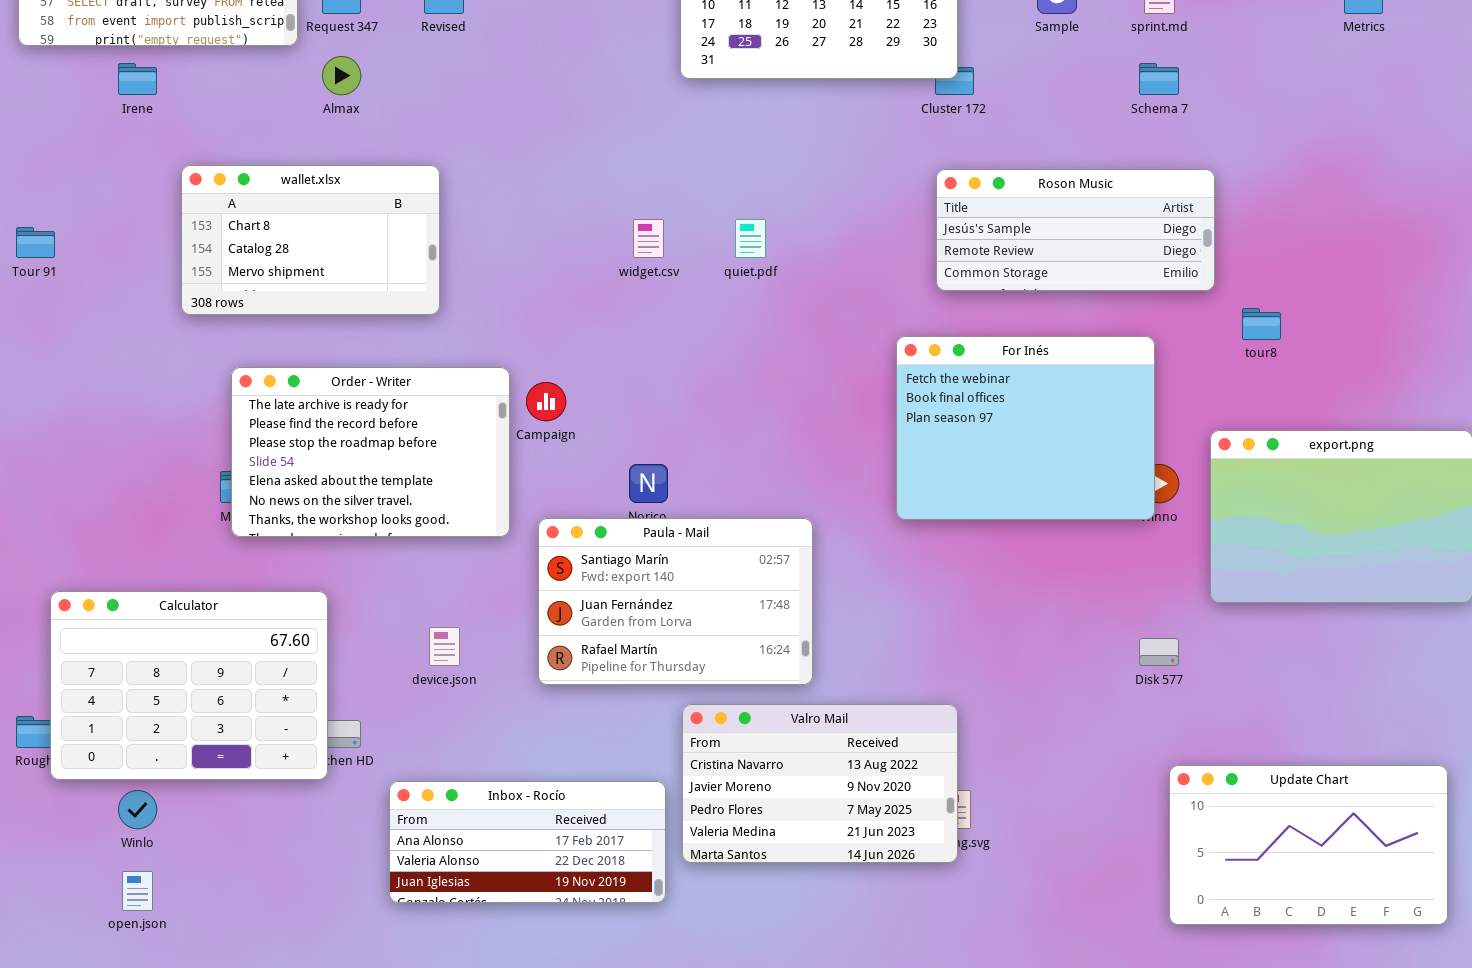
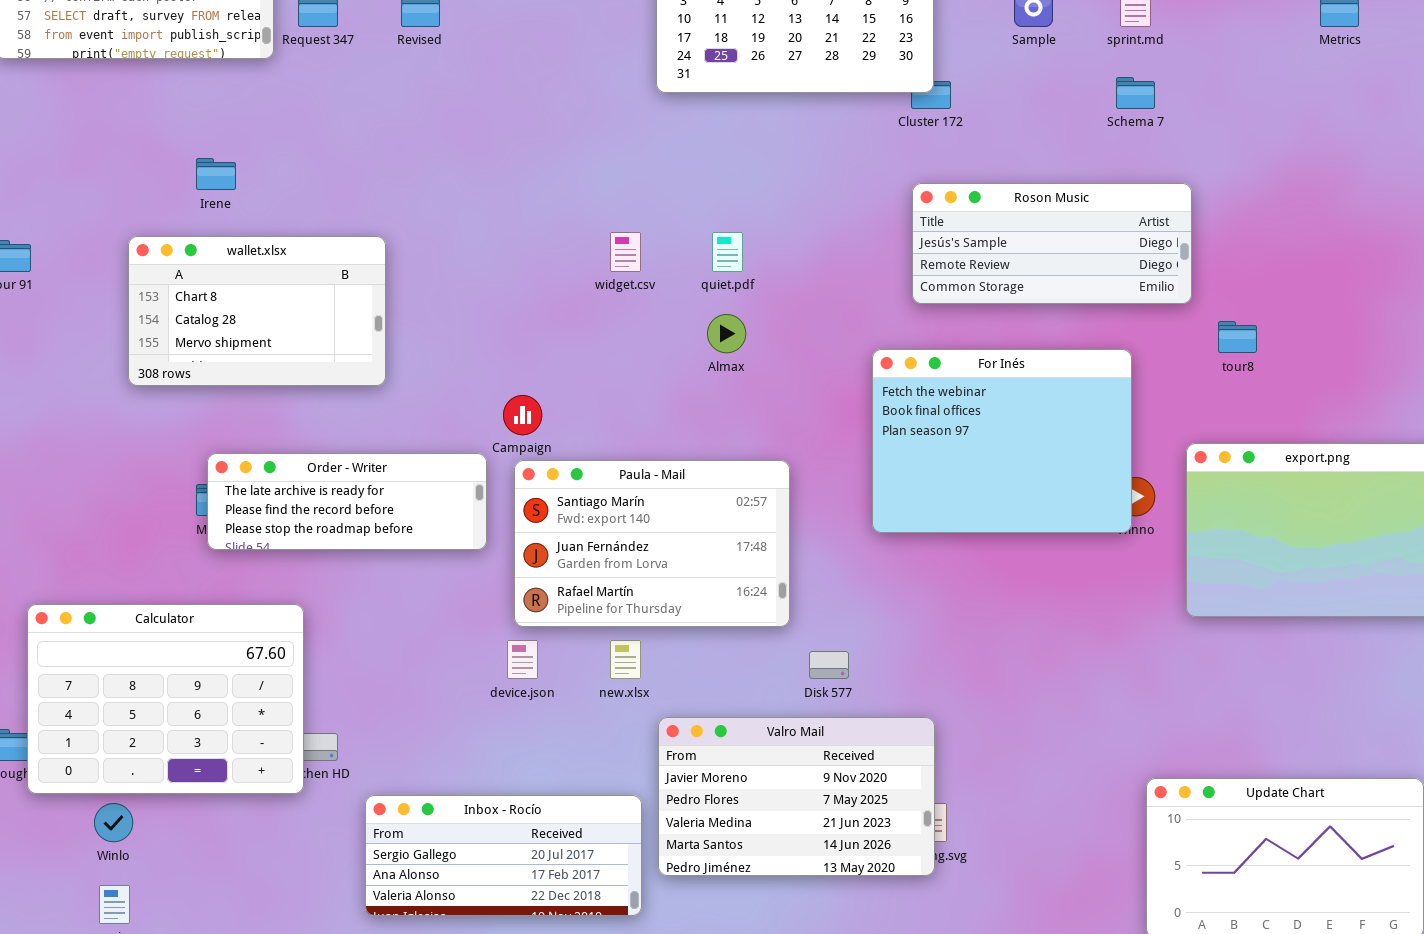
Almax: [322,56,361,95] -> [707,314,746,353], moved
Irene: [118,63,157,95] -> [196,158,236,190], moved
wallet.xlsx: [181,165,440,315] -> [128,236,386,386], moved
Order - Writer: [231,367,510,537] -> [207,453,487,550], resized
Paula - Mail: [538,518,813,685] -> [514,460,790,627], moved
device.json: [429,627,460,666] -> [507,640,538,679], moved
Disk 577: [1139,638,1179,666] -> [809,651,849,679], moved
Valro Mail: [682,704,958,863] -> [658,717,935,876], scrolled down 1 row
Inbox - Rocío: [389,781,666,903] -> [365,795,642,916], scrolled up 1 row

